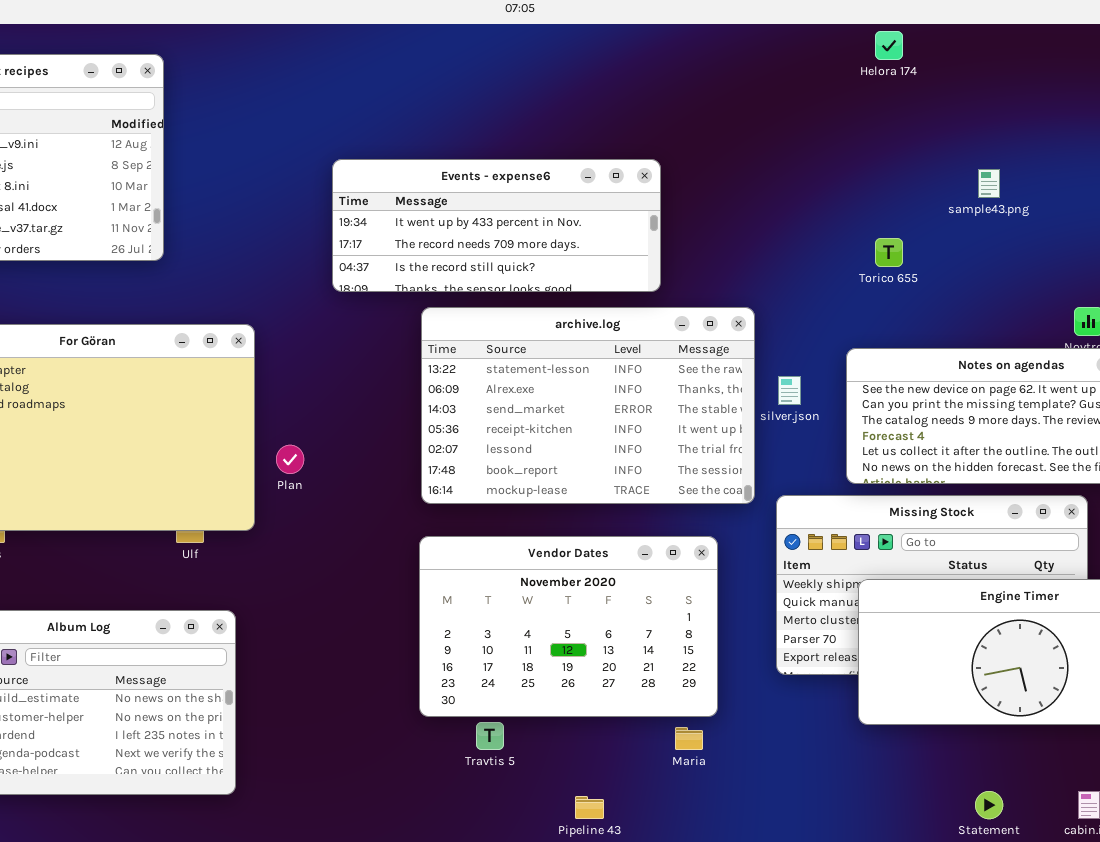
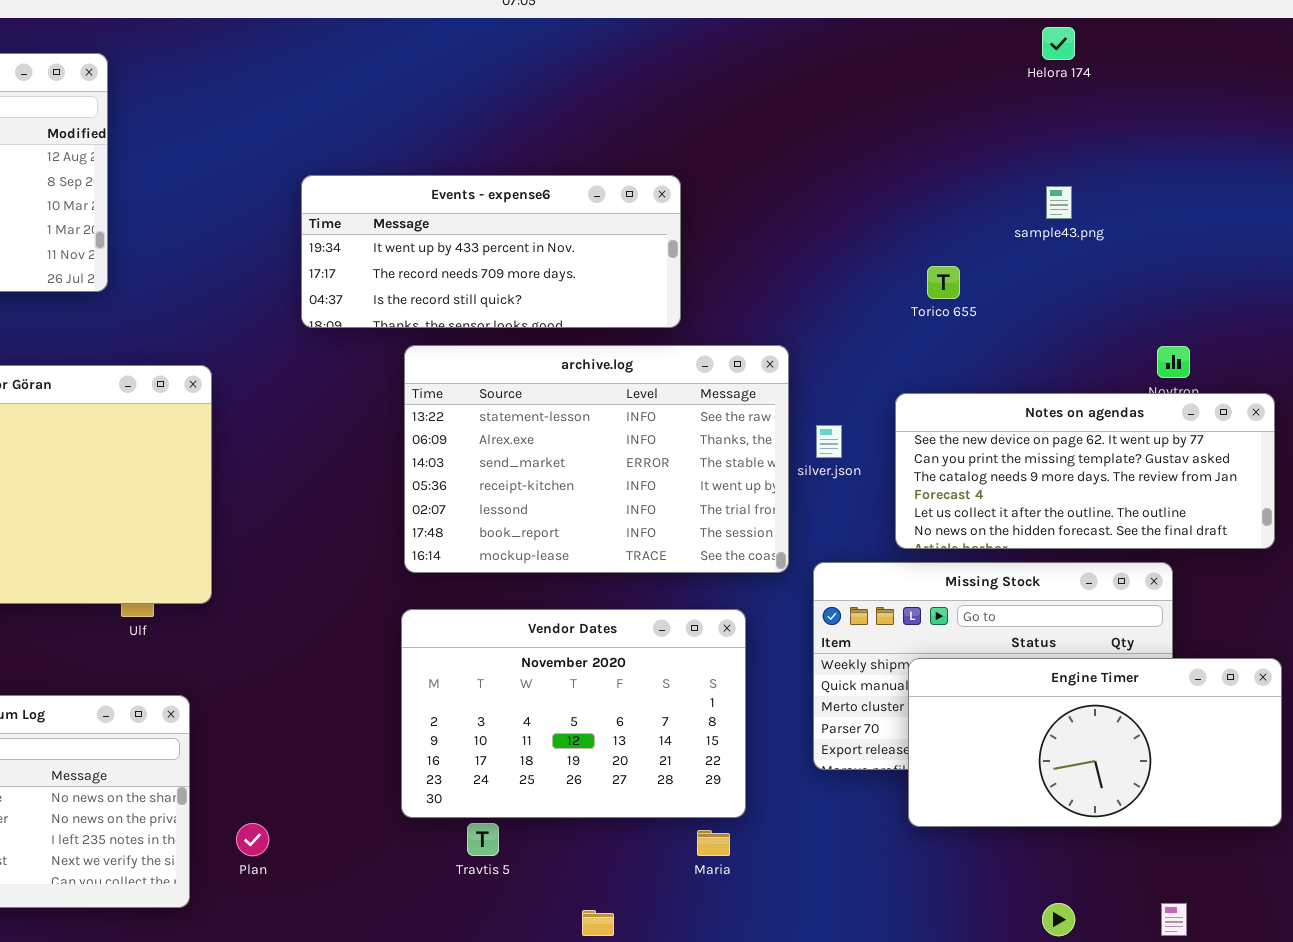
Helora 174: [875,31,903,60] -> [1042,27,1075,60], moved
Plan: [276,445,304,474] -> [236,823,269,856], moved

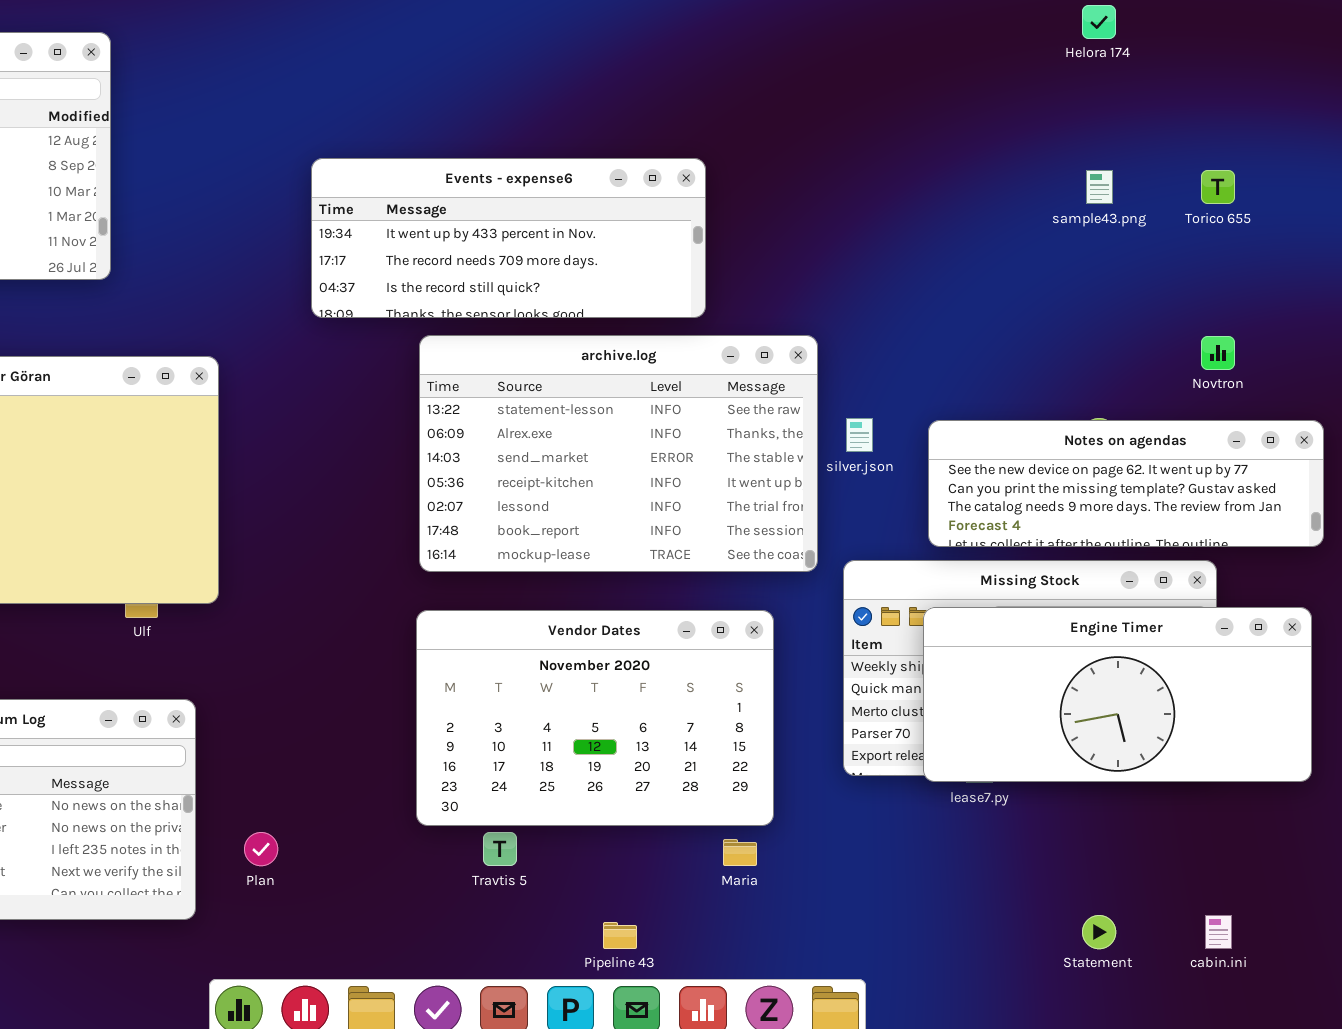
Torico 655: [927,266,960,299] -> [1201,170,1235,204], moved
Notes on agendas: [895,393,1275,549] -> [928,420,1324,547], resized
Engine Timer: [908,658,1282,827] -> [923,607,1312,782], moved

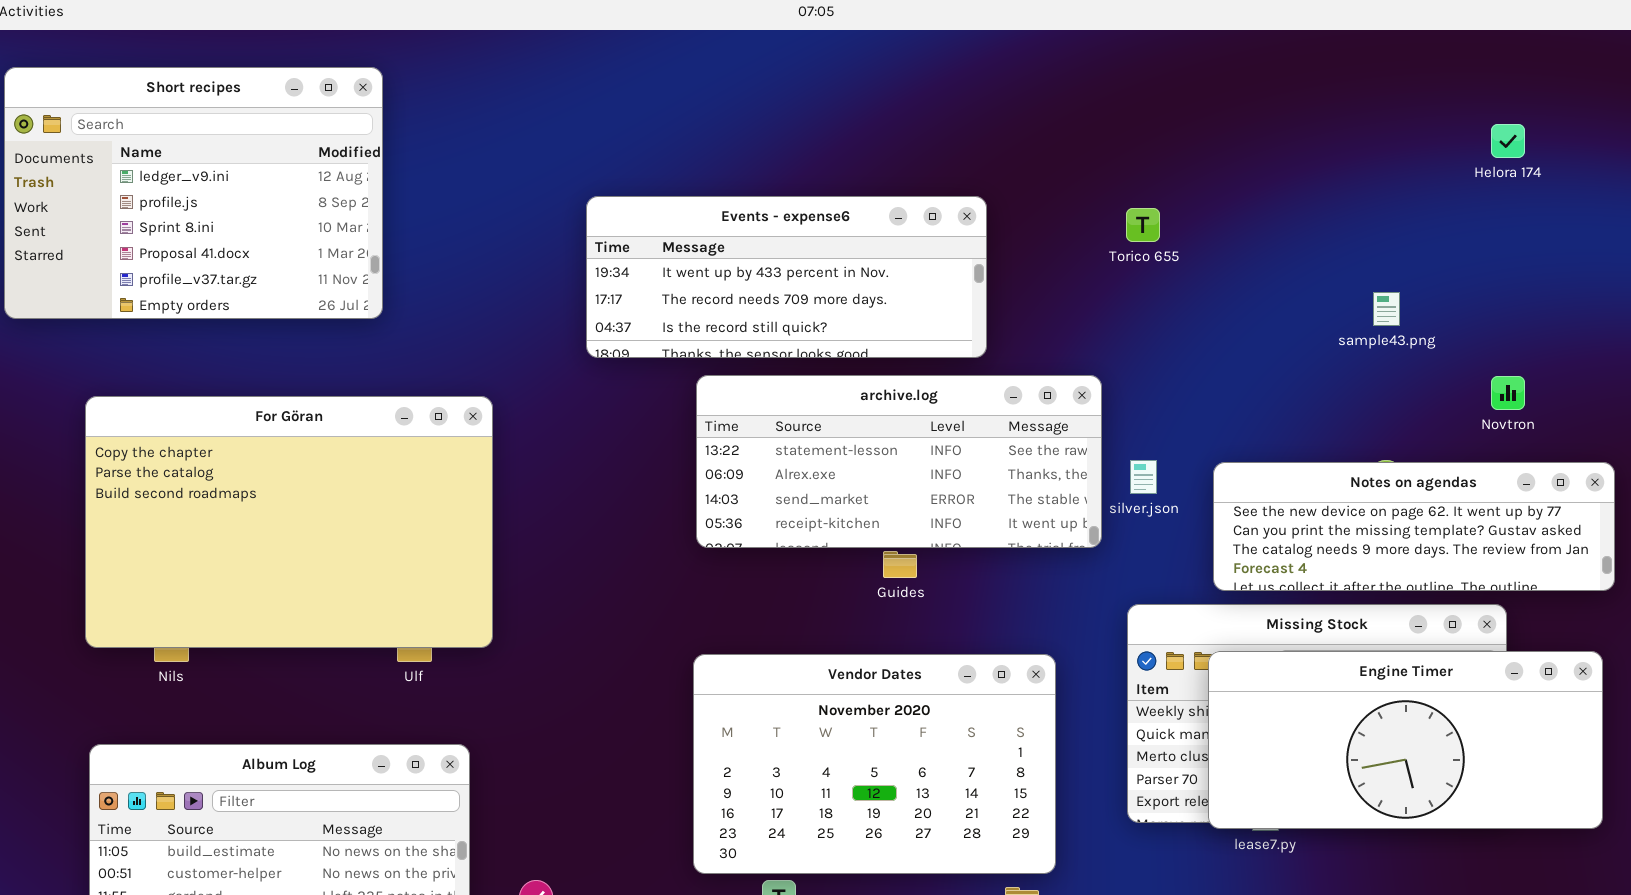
Helora 174: [1082,5,1116,39] -> [1491,124,1525,158], moved
sample43.png: [1086,170,1113,204] -> [1373,292,1400,326], moved
Torico 655: [1201,170,1235,204] -> [1126,208,1160,242], moved
archive.log: [419,335,818,572] -> [696,375,1102,548], resized

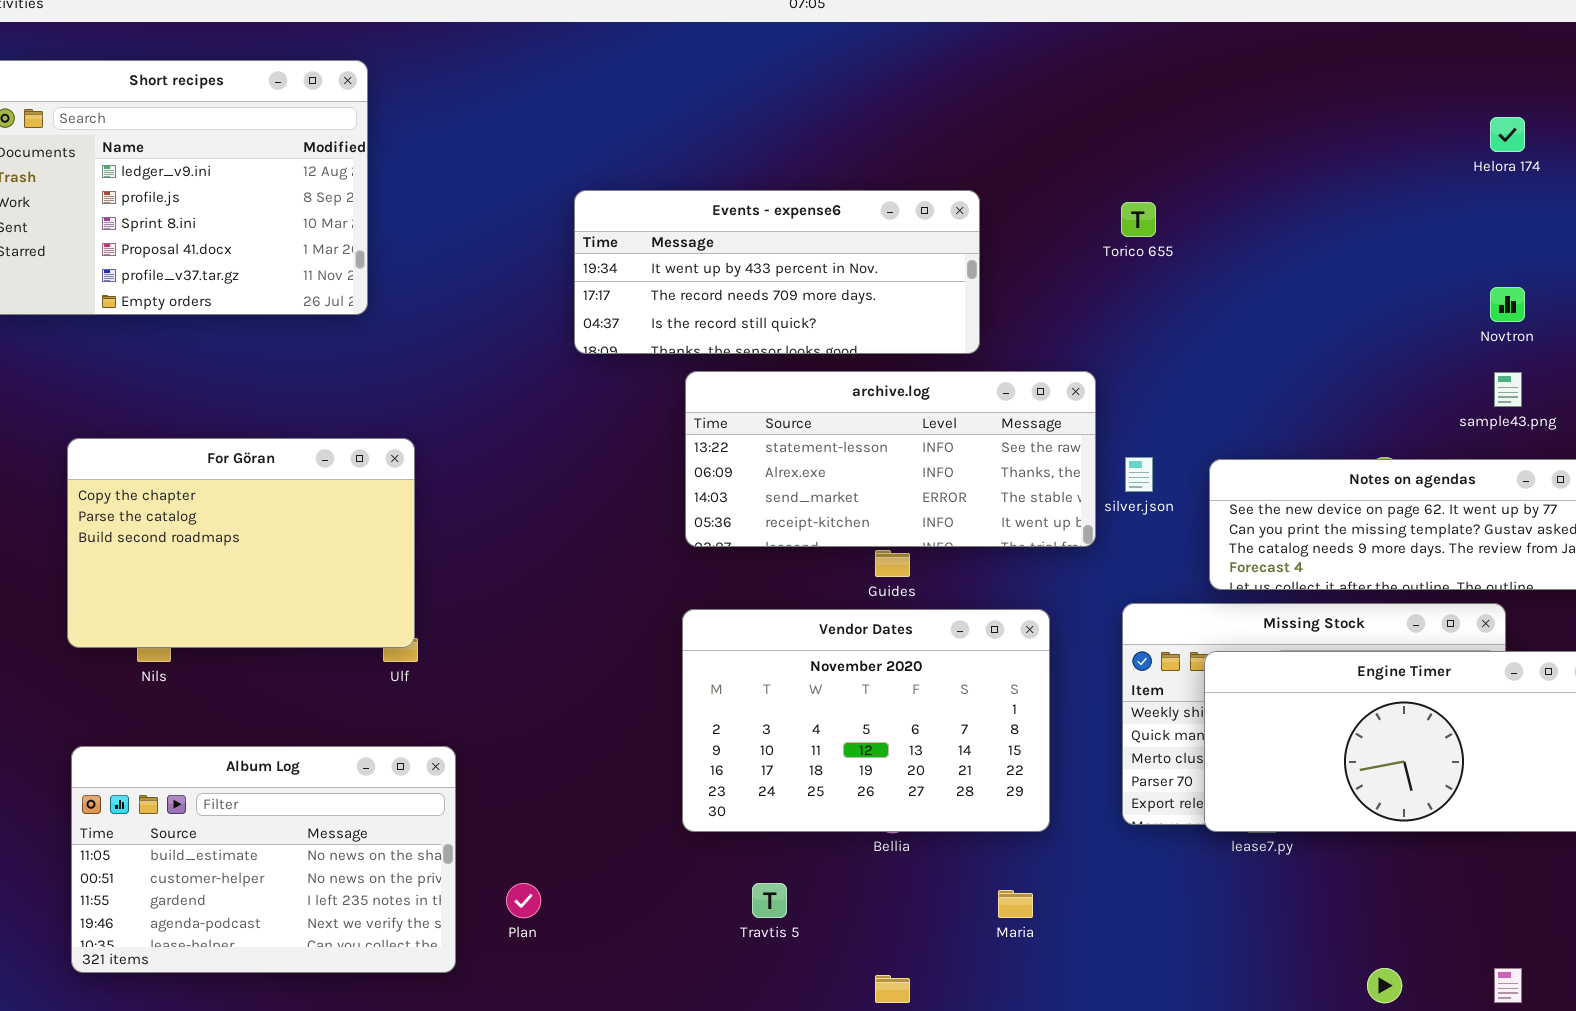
sample43.png: [1373,292,1400,326] -> [1494,372,1522,407], moved
Novtron: [1491,376,1525,410] -> [1490,287,1525,322], moved
For Göran: [85,396,493,648] -> [67,438,415,648], resized
Vendor Dates: [693,654,1056,874] -> [682,609,1050,832], moved

